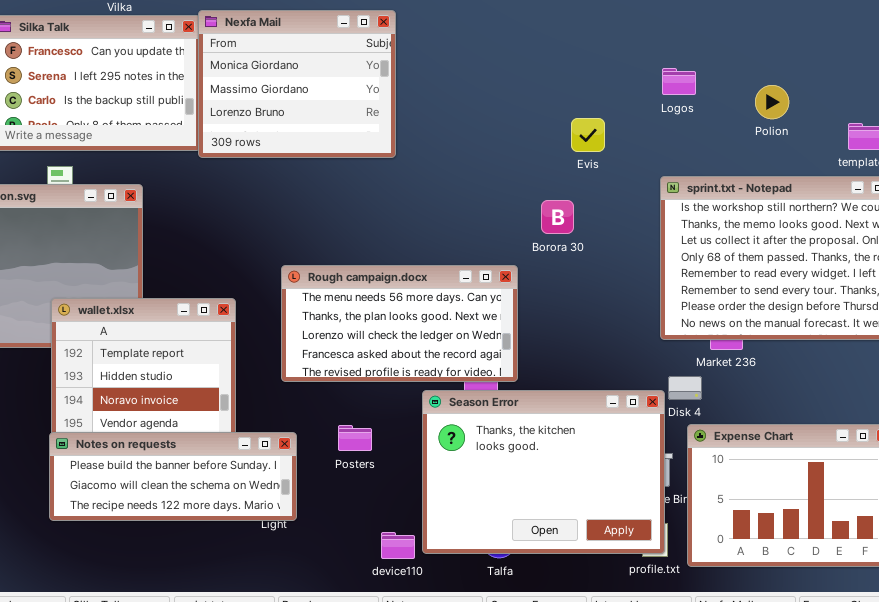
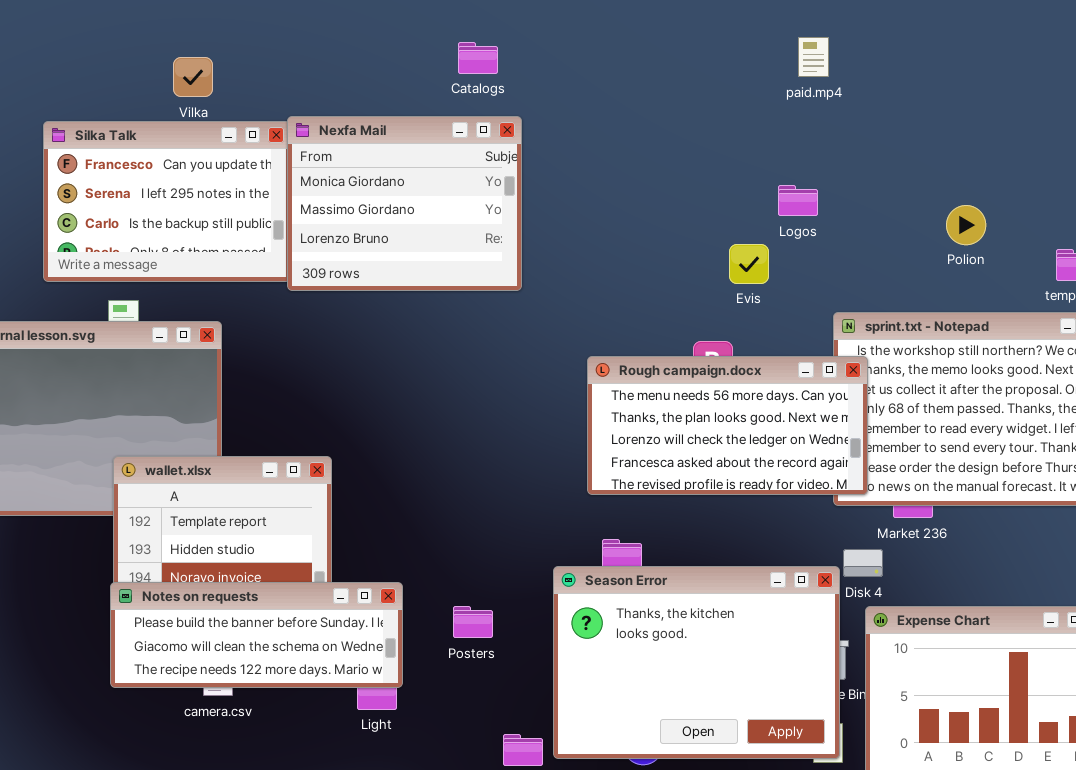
Logos: [662,68,696,95] -> [778,185,818,216], moved
Rough campaign.docx: [281,265,518,382] -> [587,356,868,495], moved
Notes on requests: [49,432,297,521] -> [110,582,403,688], moved

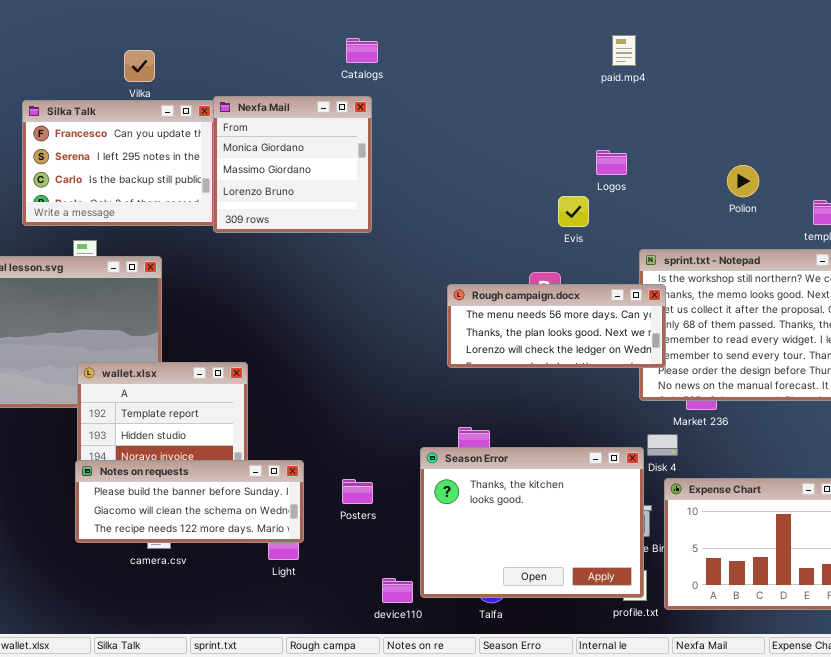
Nexfa Mail: [287,116,522,291] -> [213,96,372,233], resized
Rough campaign.docx: [587,356,868,495] -> [447,284,666,368], resized

